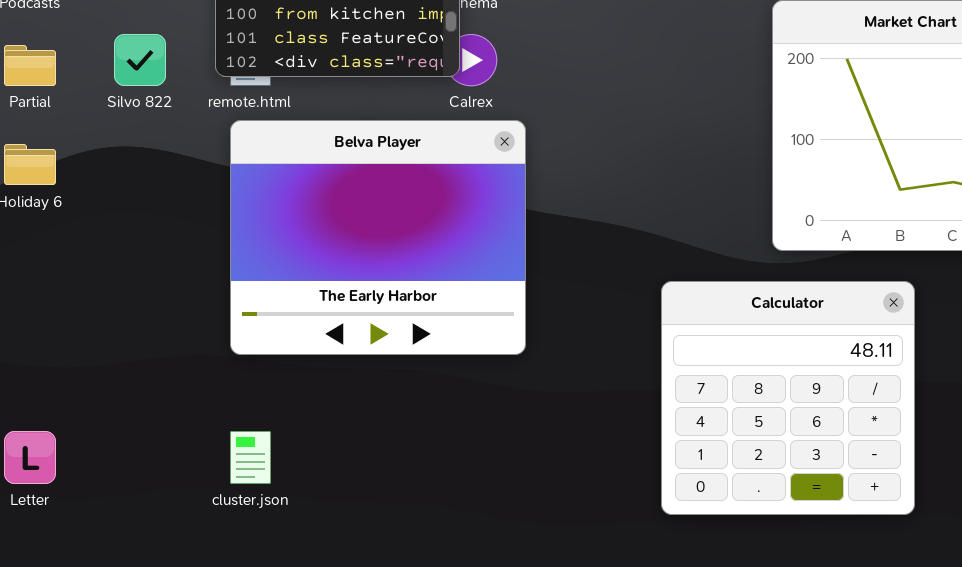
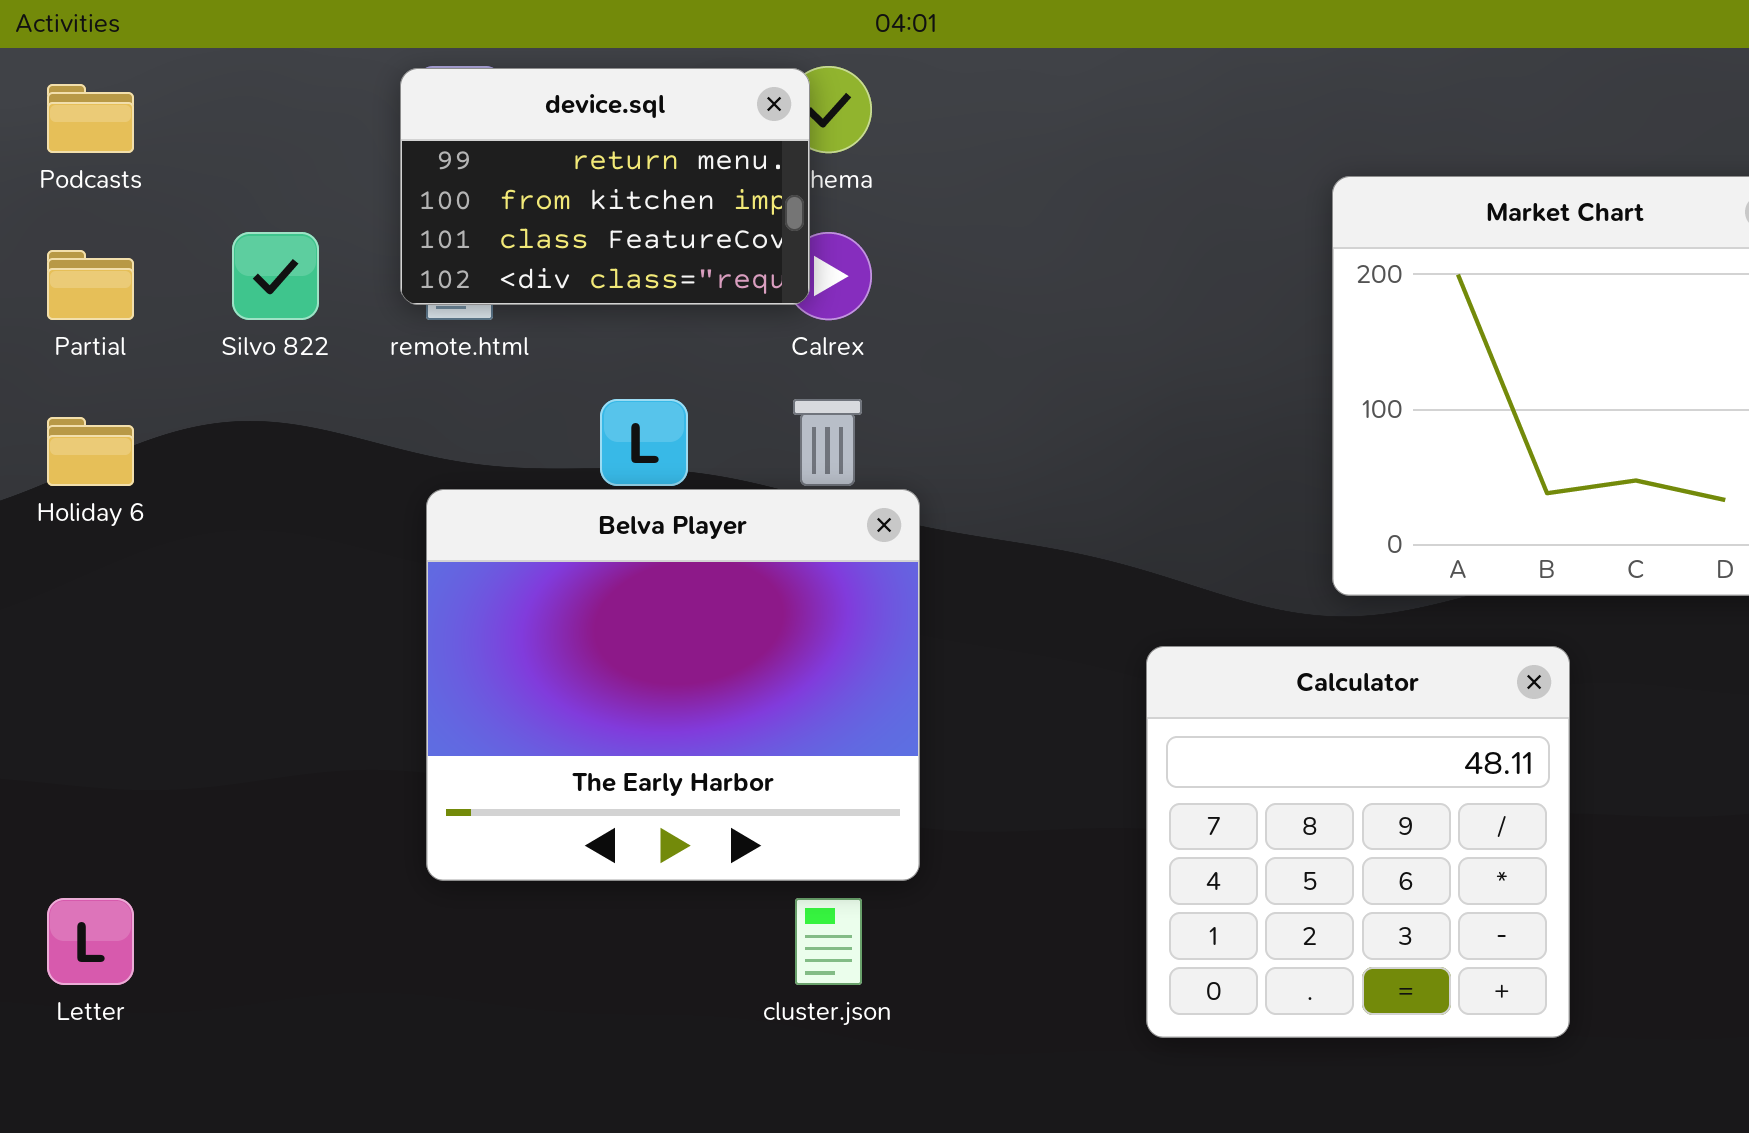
Belva Player: [230,120,526,355] -> [426,489,920,881], moved
cluster.json: [230,431,271,484] -> [795,898,862,985], moved

